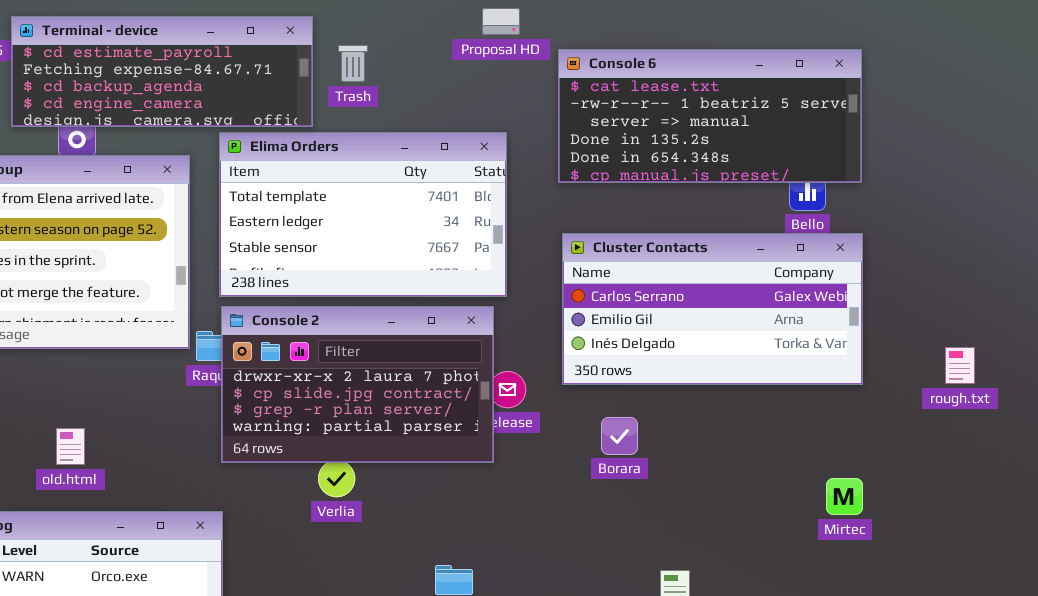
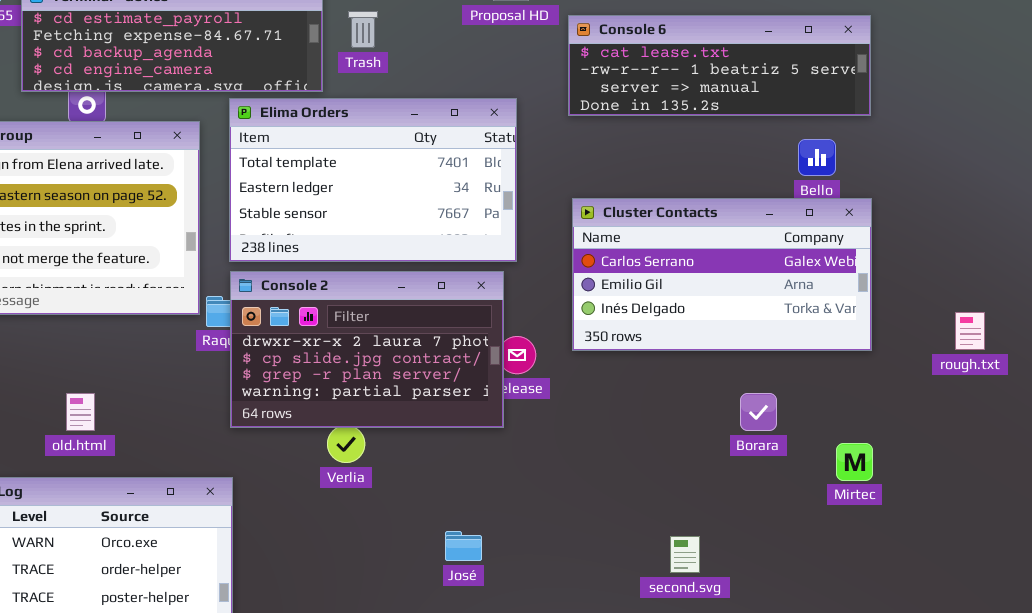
Console 6: [558,49,862,183] -> [568,15,871,116], resized
Borara: [601,417,638,455] -> [740,393,777,431], moved

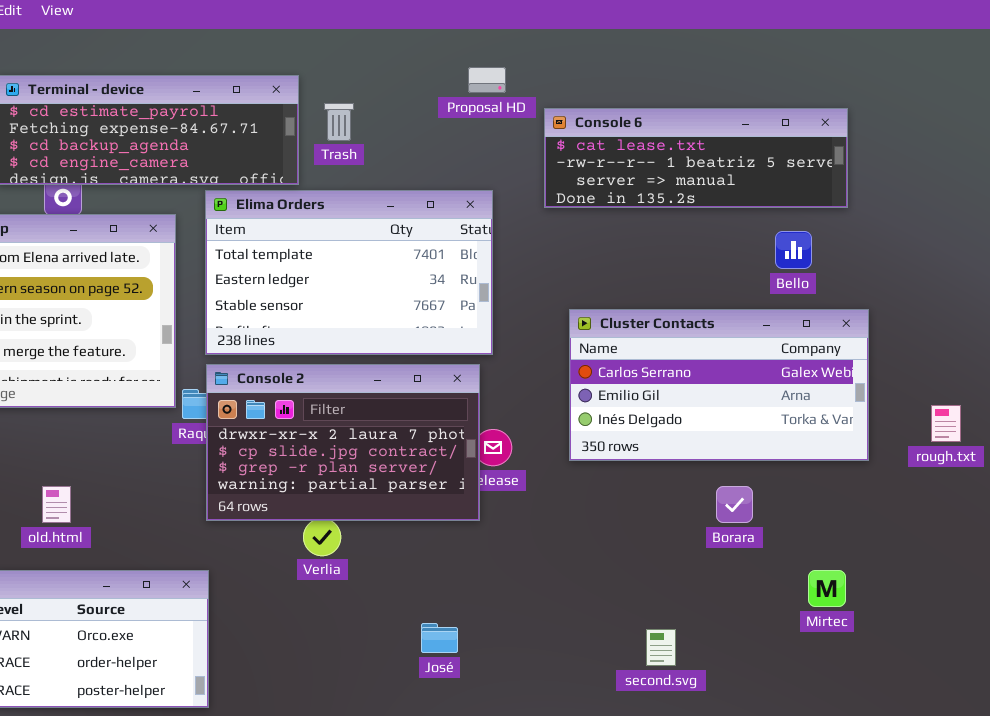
Cluster Contacts: [572,198,872,351] -> [569,309,869,461], moved
Mirtec: [836,443,873,481] -> [808,570,846,607], moved

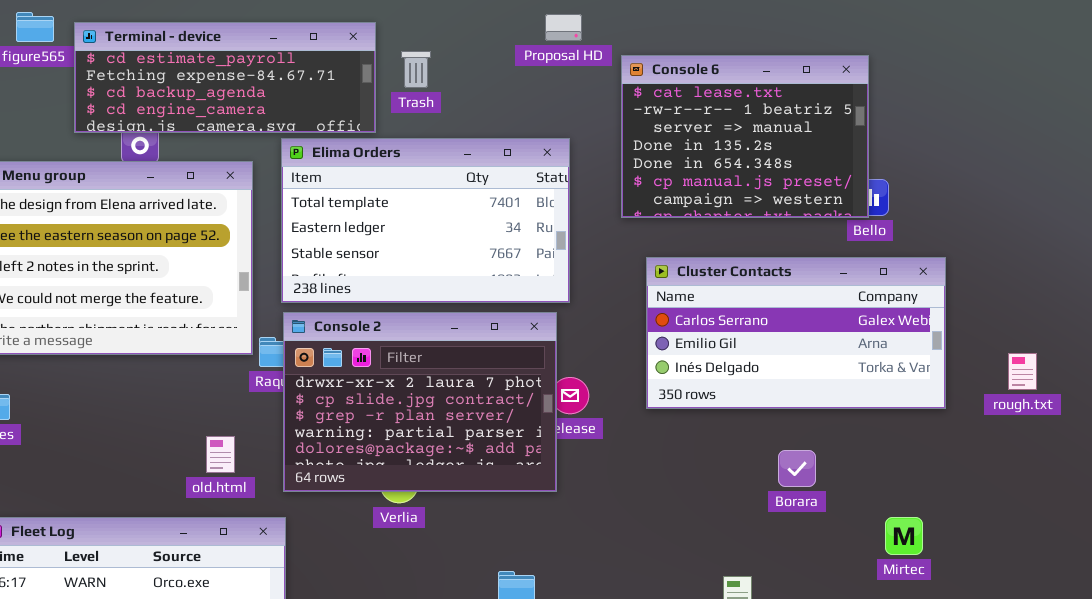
Console 6: [544,108,848,208] -> [621,55,869,218], resized
Console 2: [206,364,480,521] -> [283,312,557,492], resized
old.html: [42,486,71,523] -> [206,436,235,473], moved
Borara: [716,486,753,523] -> [778,450,816,487], moved

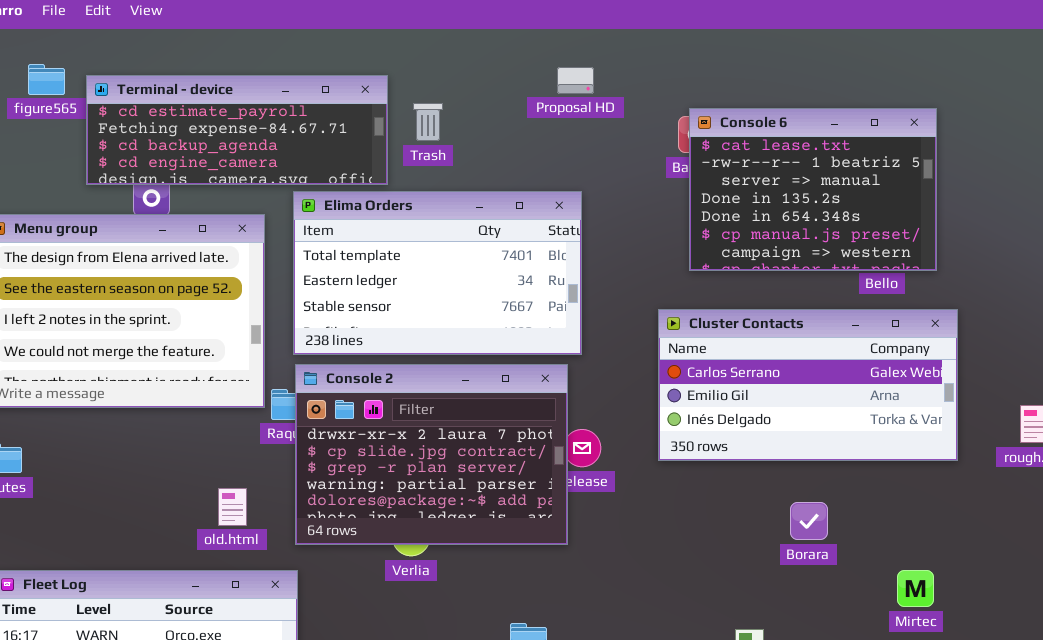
Console 6: [621,55,869,218] -> [689,108,937,271], moved

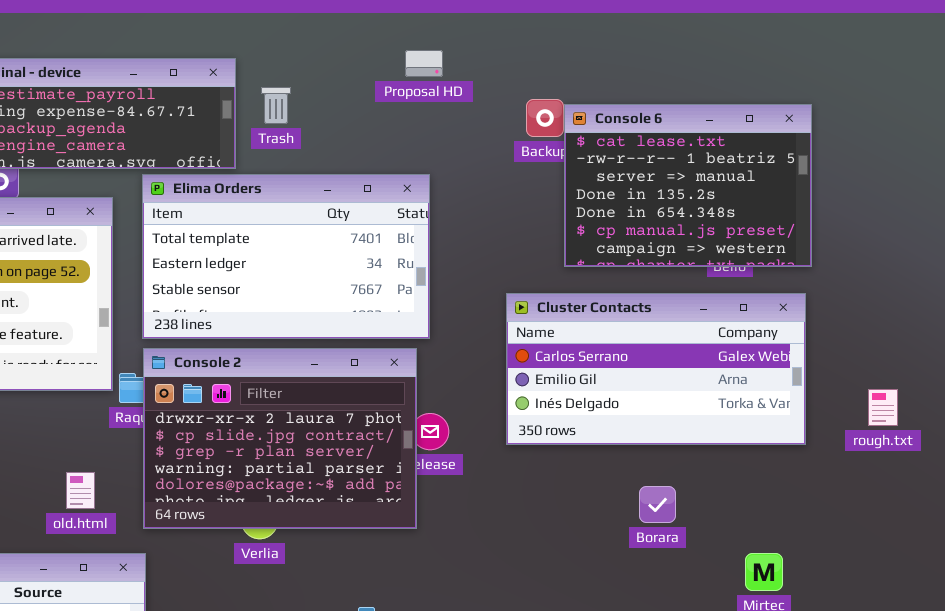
Console 6: [689,108,937,271] -> [564,104,812,267], moved

